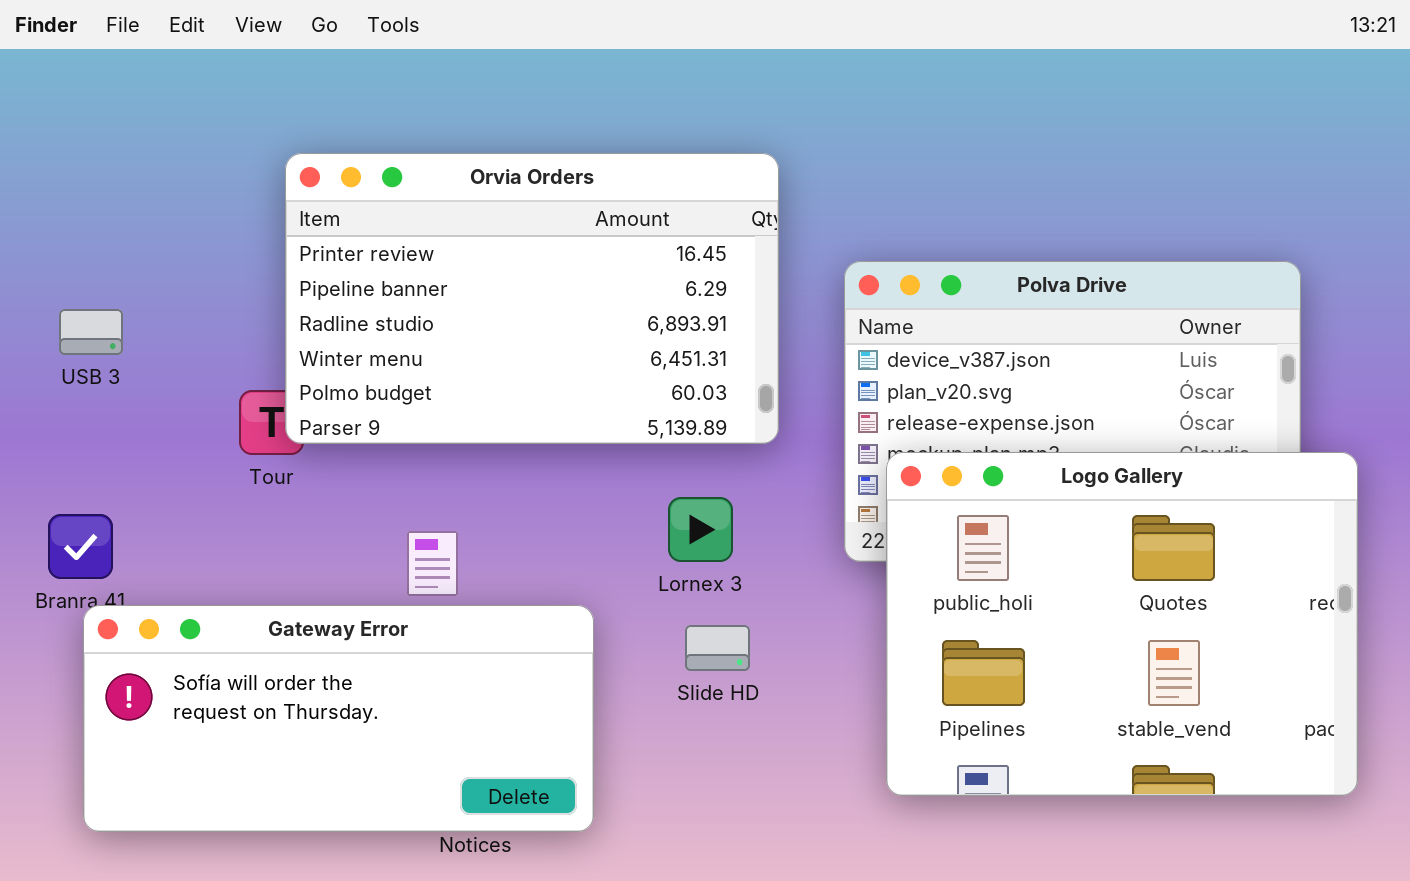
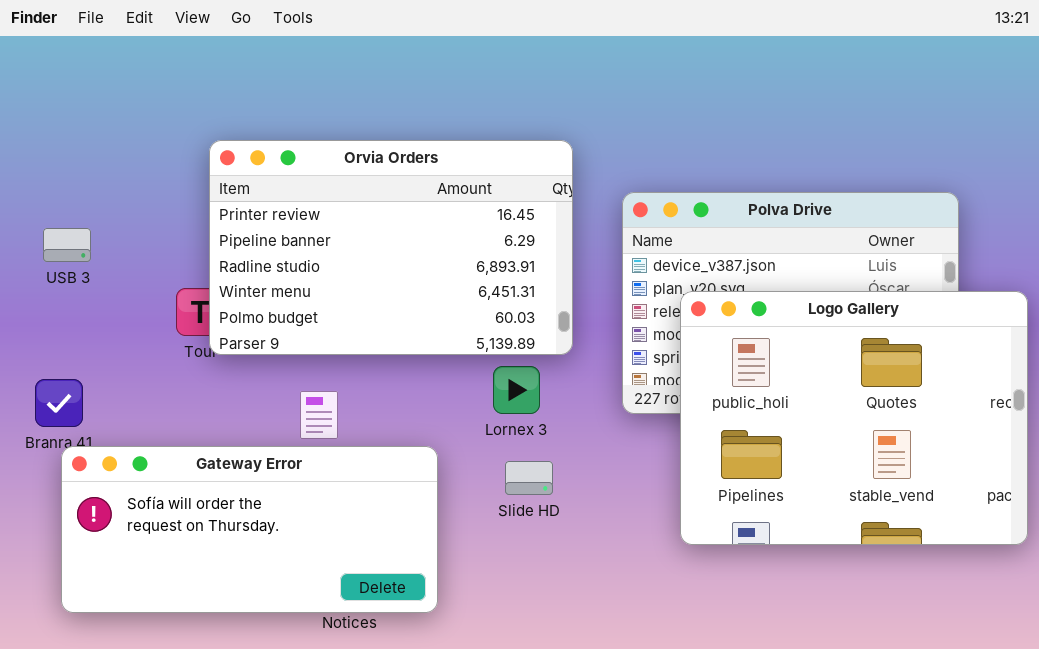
Orvia Orders: [285,153,779,444] -> [209,140,573,355], moved
Logo Gallery: [886,452,1358,796] -> [680,291,1028,545], moved

